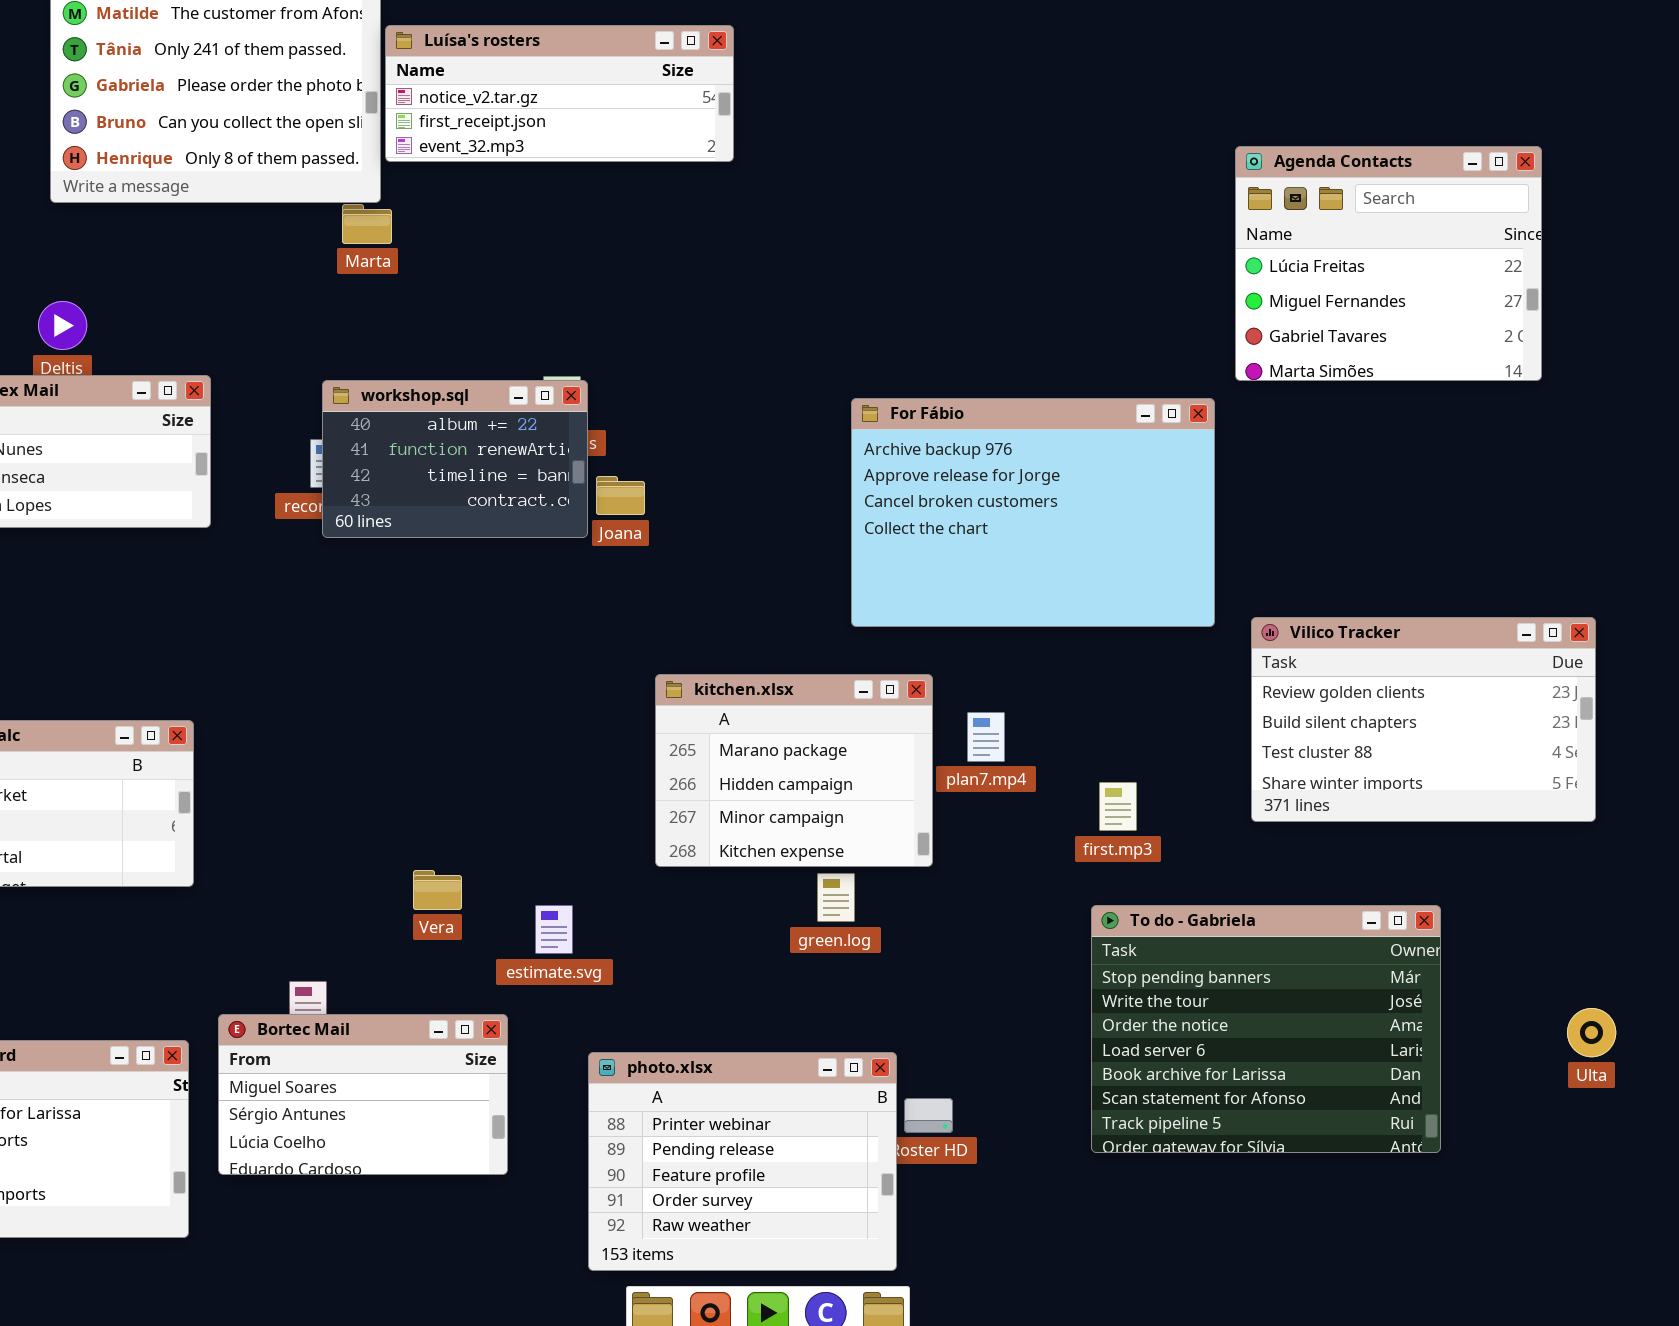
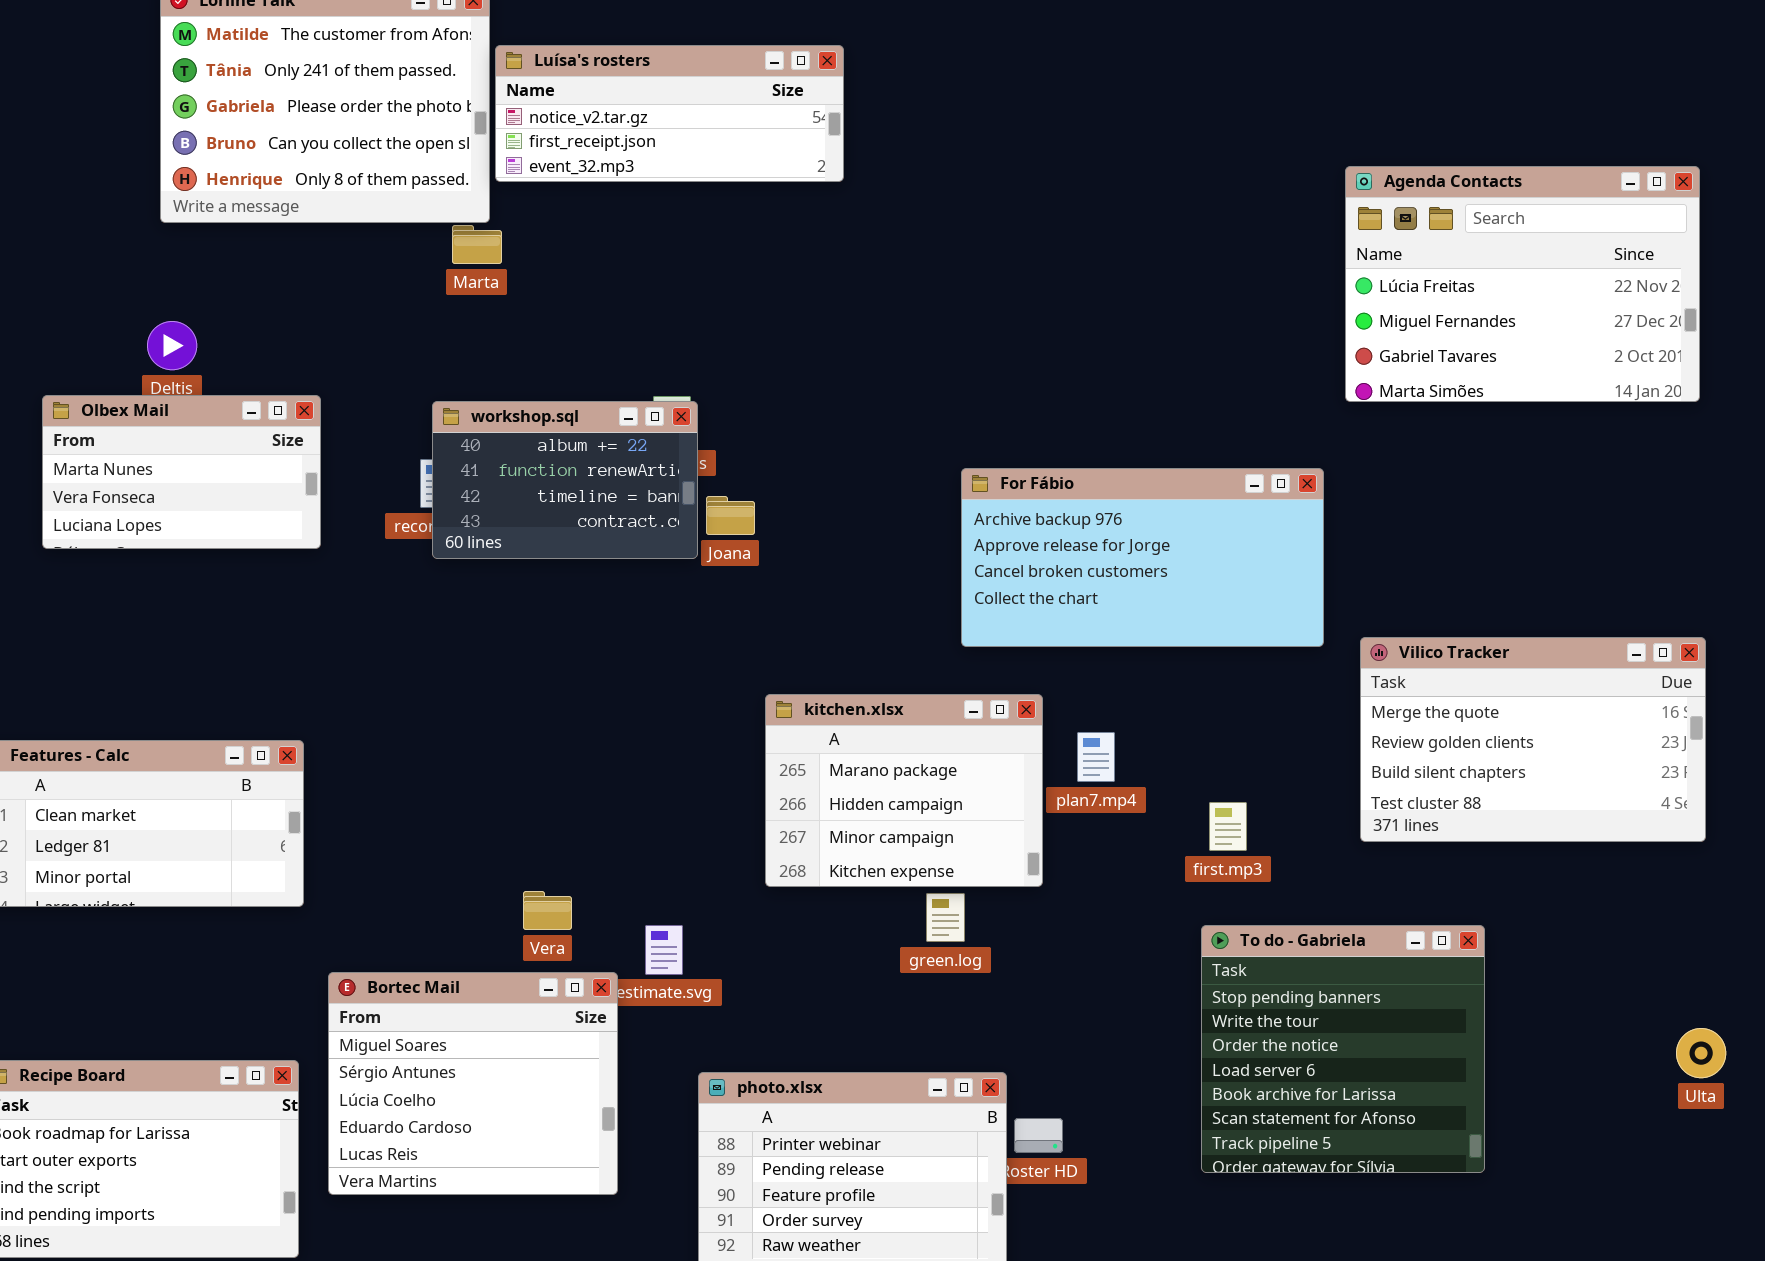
Agenda Contacts: [1235,146,1542,381] -> [1345,166,1700,402], resized
For Fábio: [851,398,1215,627] -> [961,468,1324,647], resized
Vilico Tracker: [1251,617,1596,822] -> [1360,637,1706,842], scrolled up 1 row
To do - Gabriela: [1091,905,1441,1153] -> [1201,925,1485,1173], resized
Bortec Mail: [218,1014,508,1175] -> [328,972,618,1195], resized

